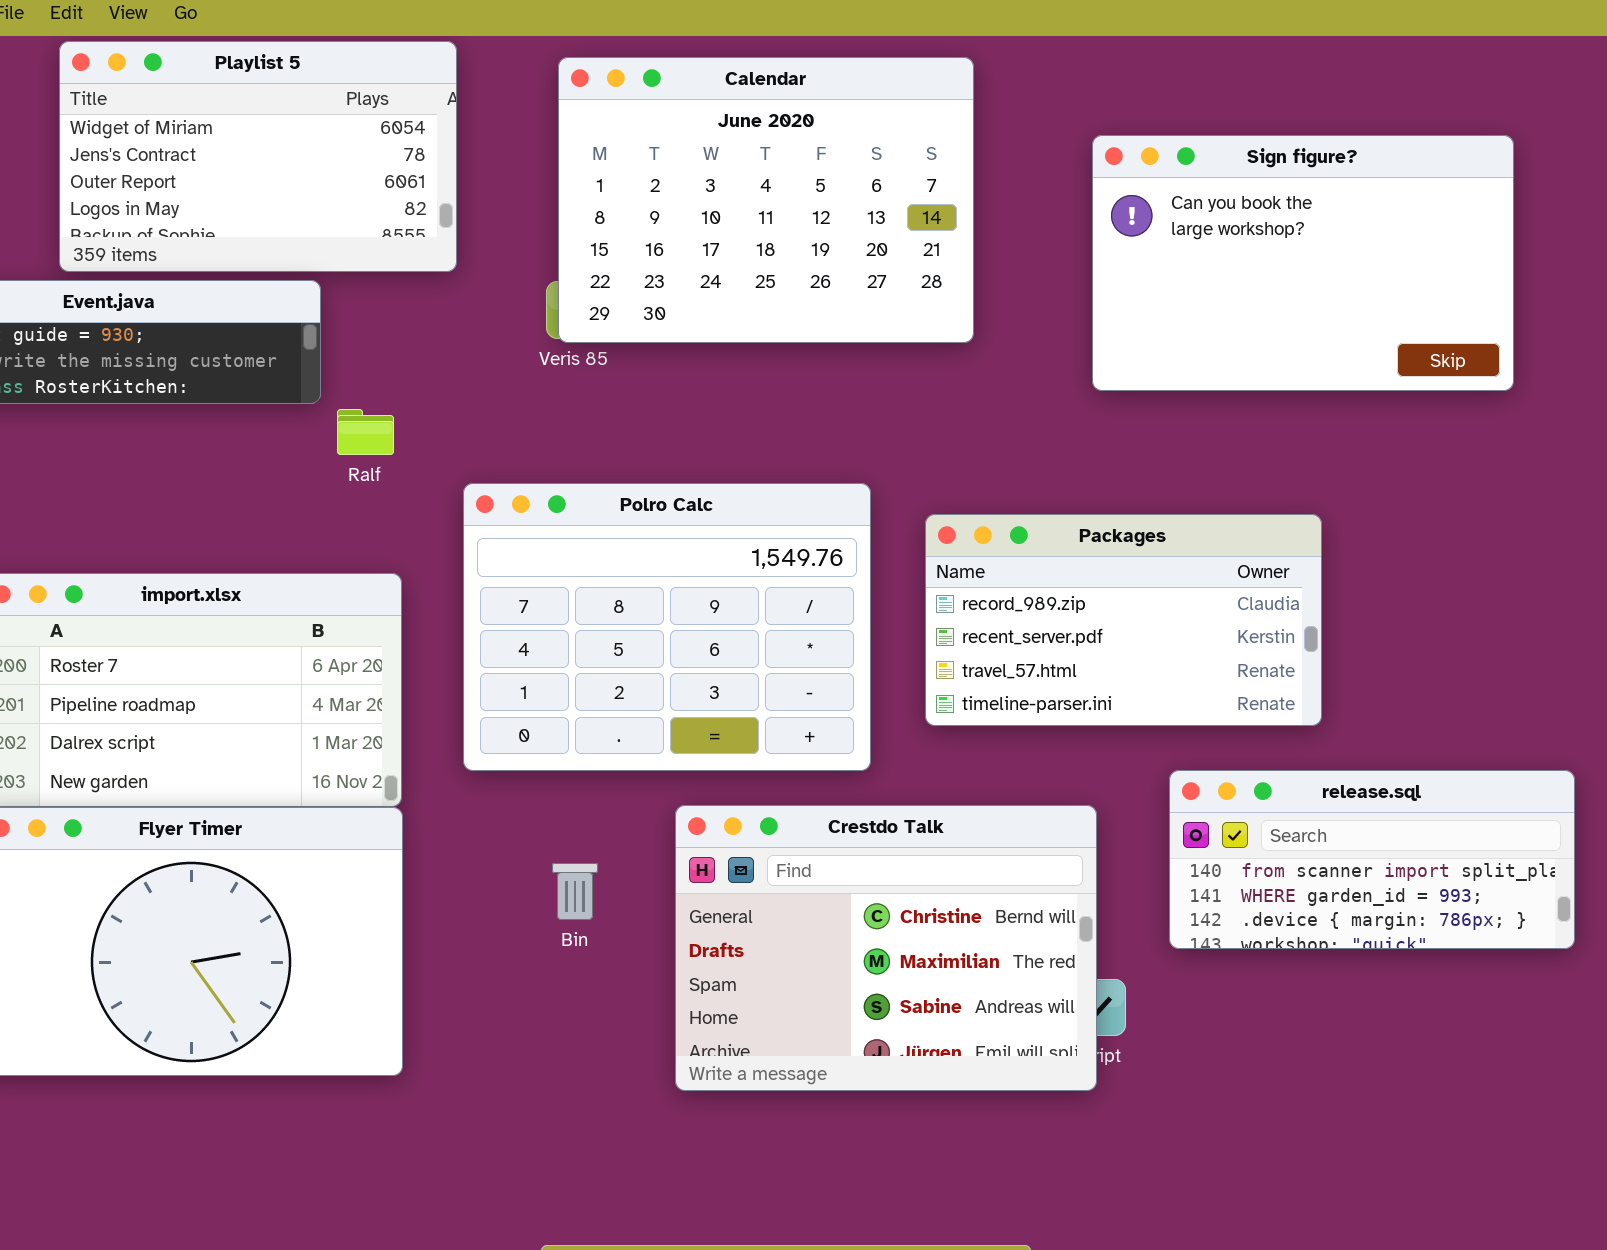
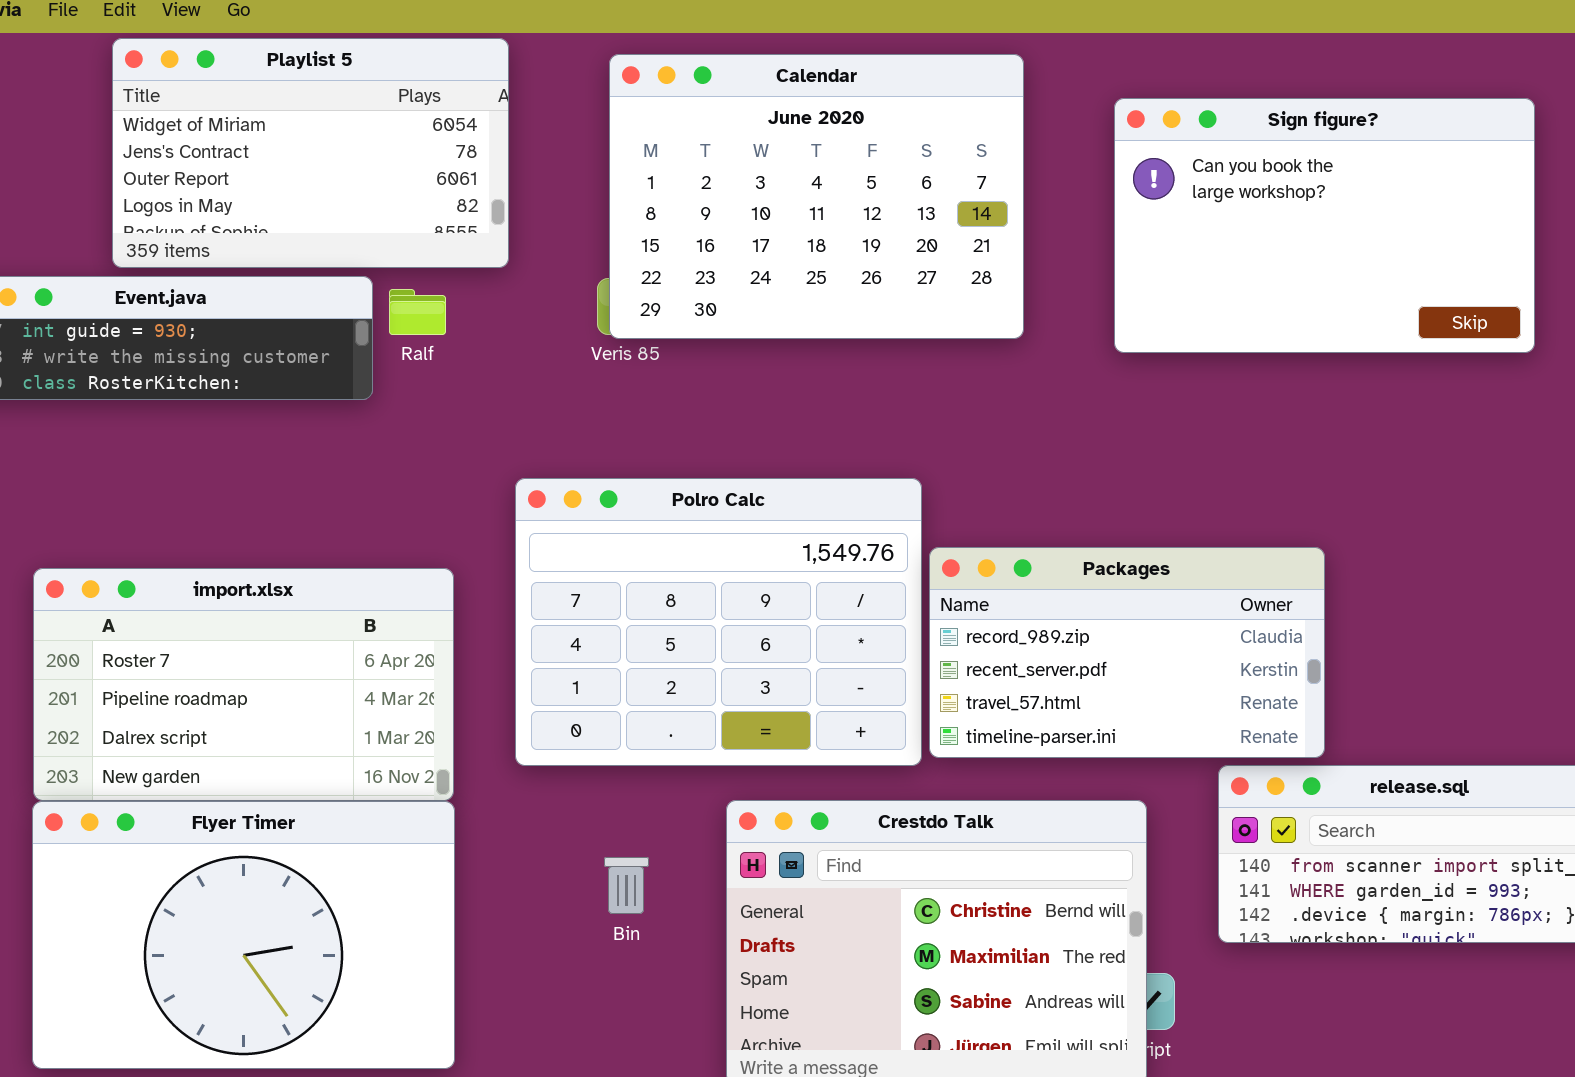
Sign figure?: [1092,135,1514,391] -> [1114,98,1535,353], moved
Ralf: [337,409,394,455] -> [389,289,446,335], moved
Packages: [925,514,1322,726] -> [929,547,1325,758], moved

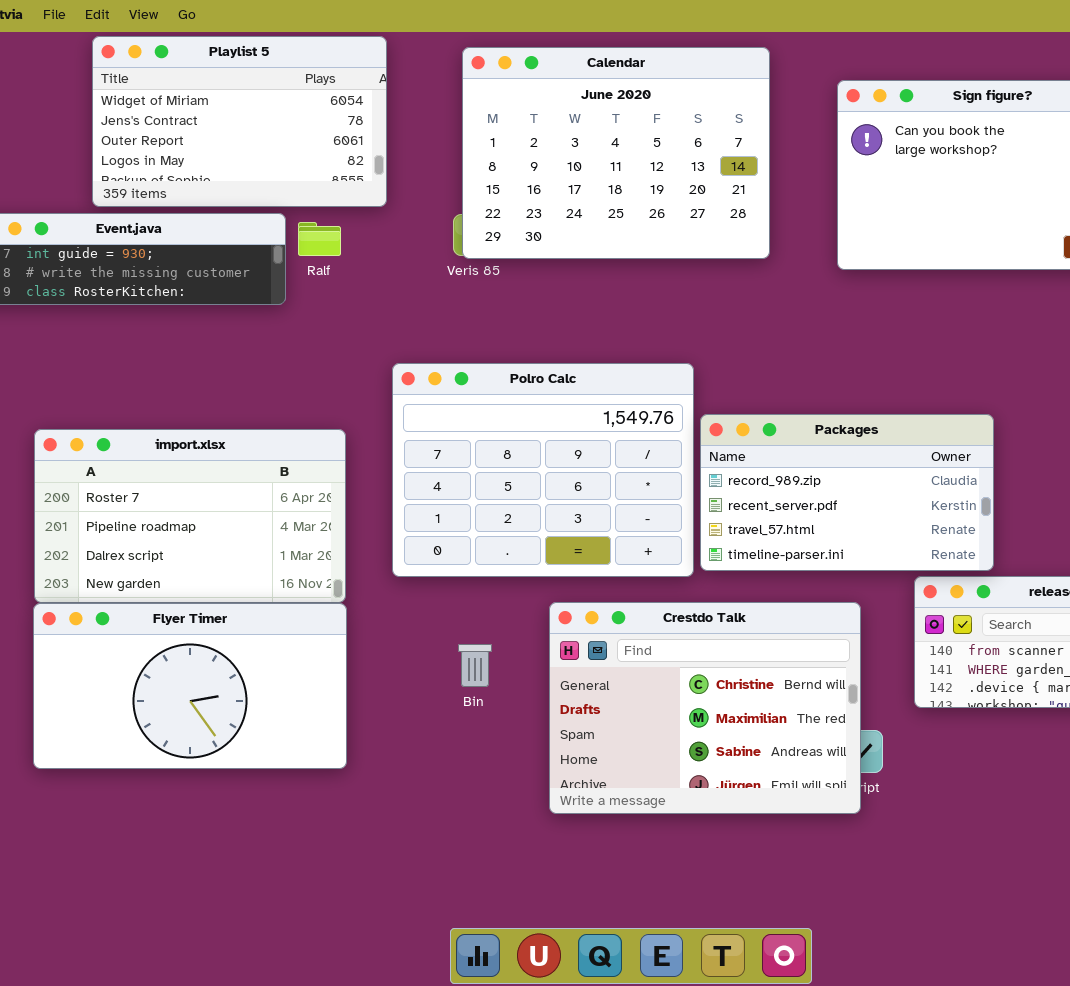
Flyer Timer: [32,801,455,1069] -> [33,603,347,769], resized

